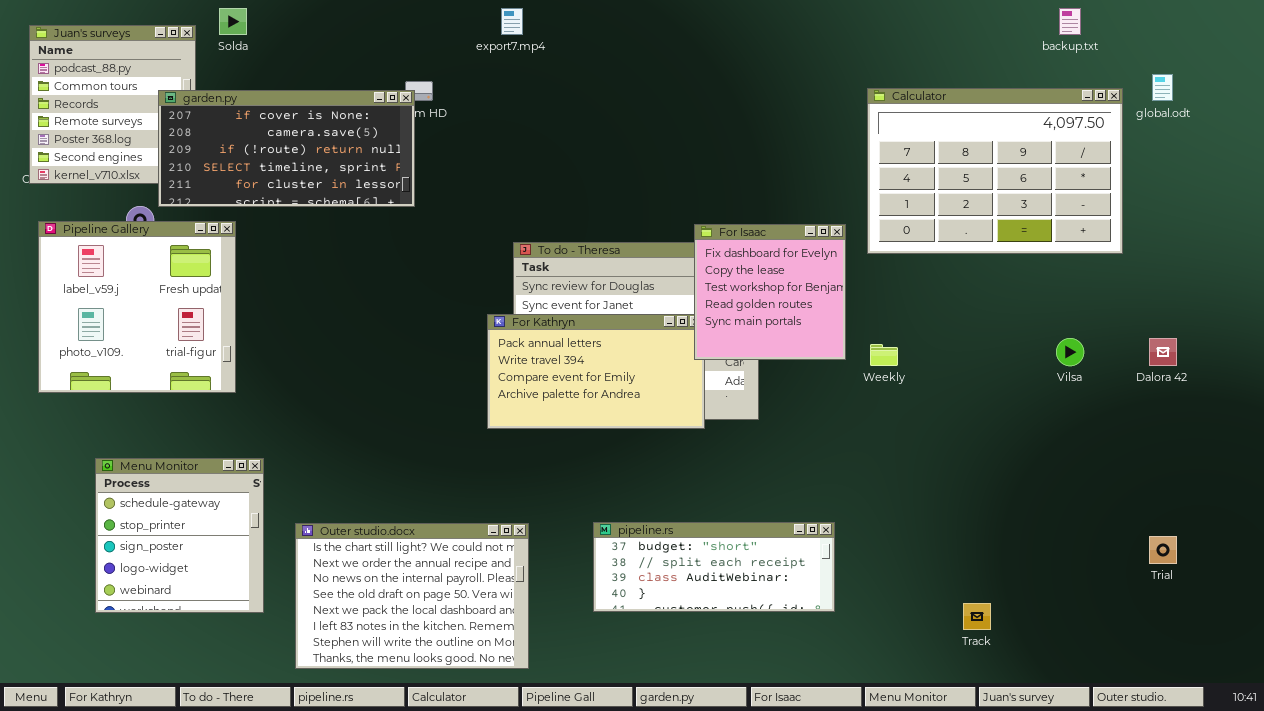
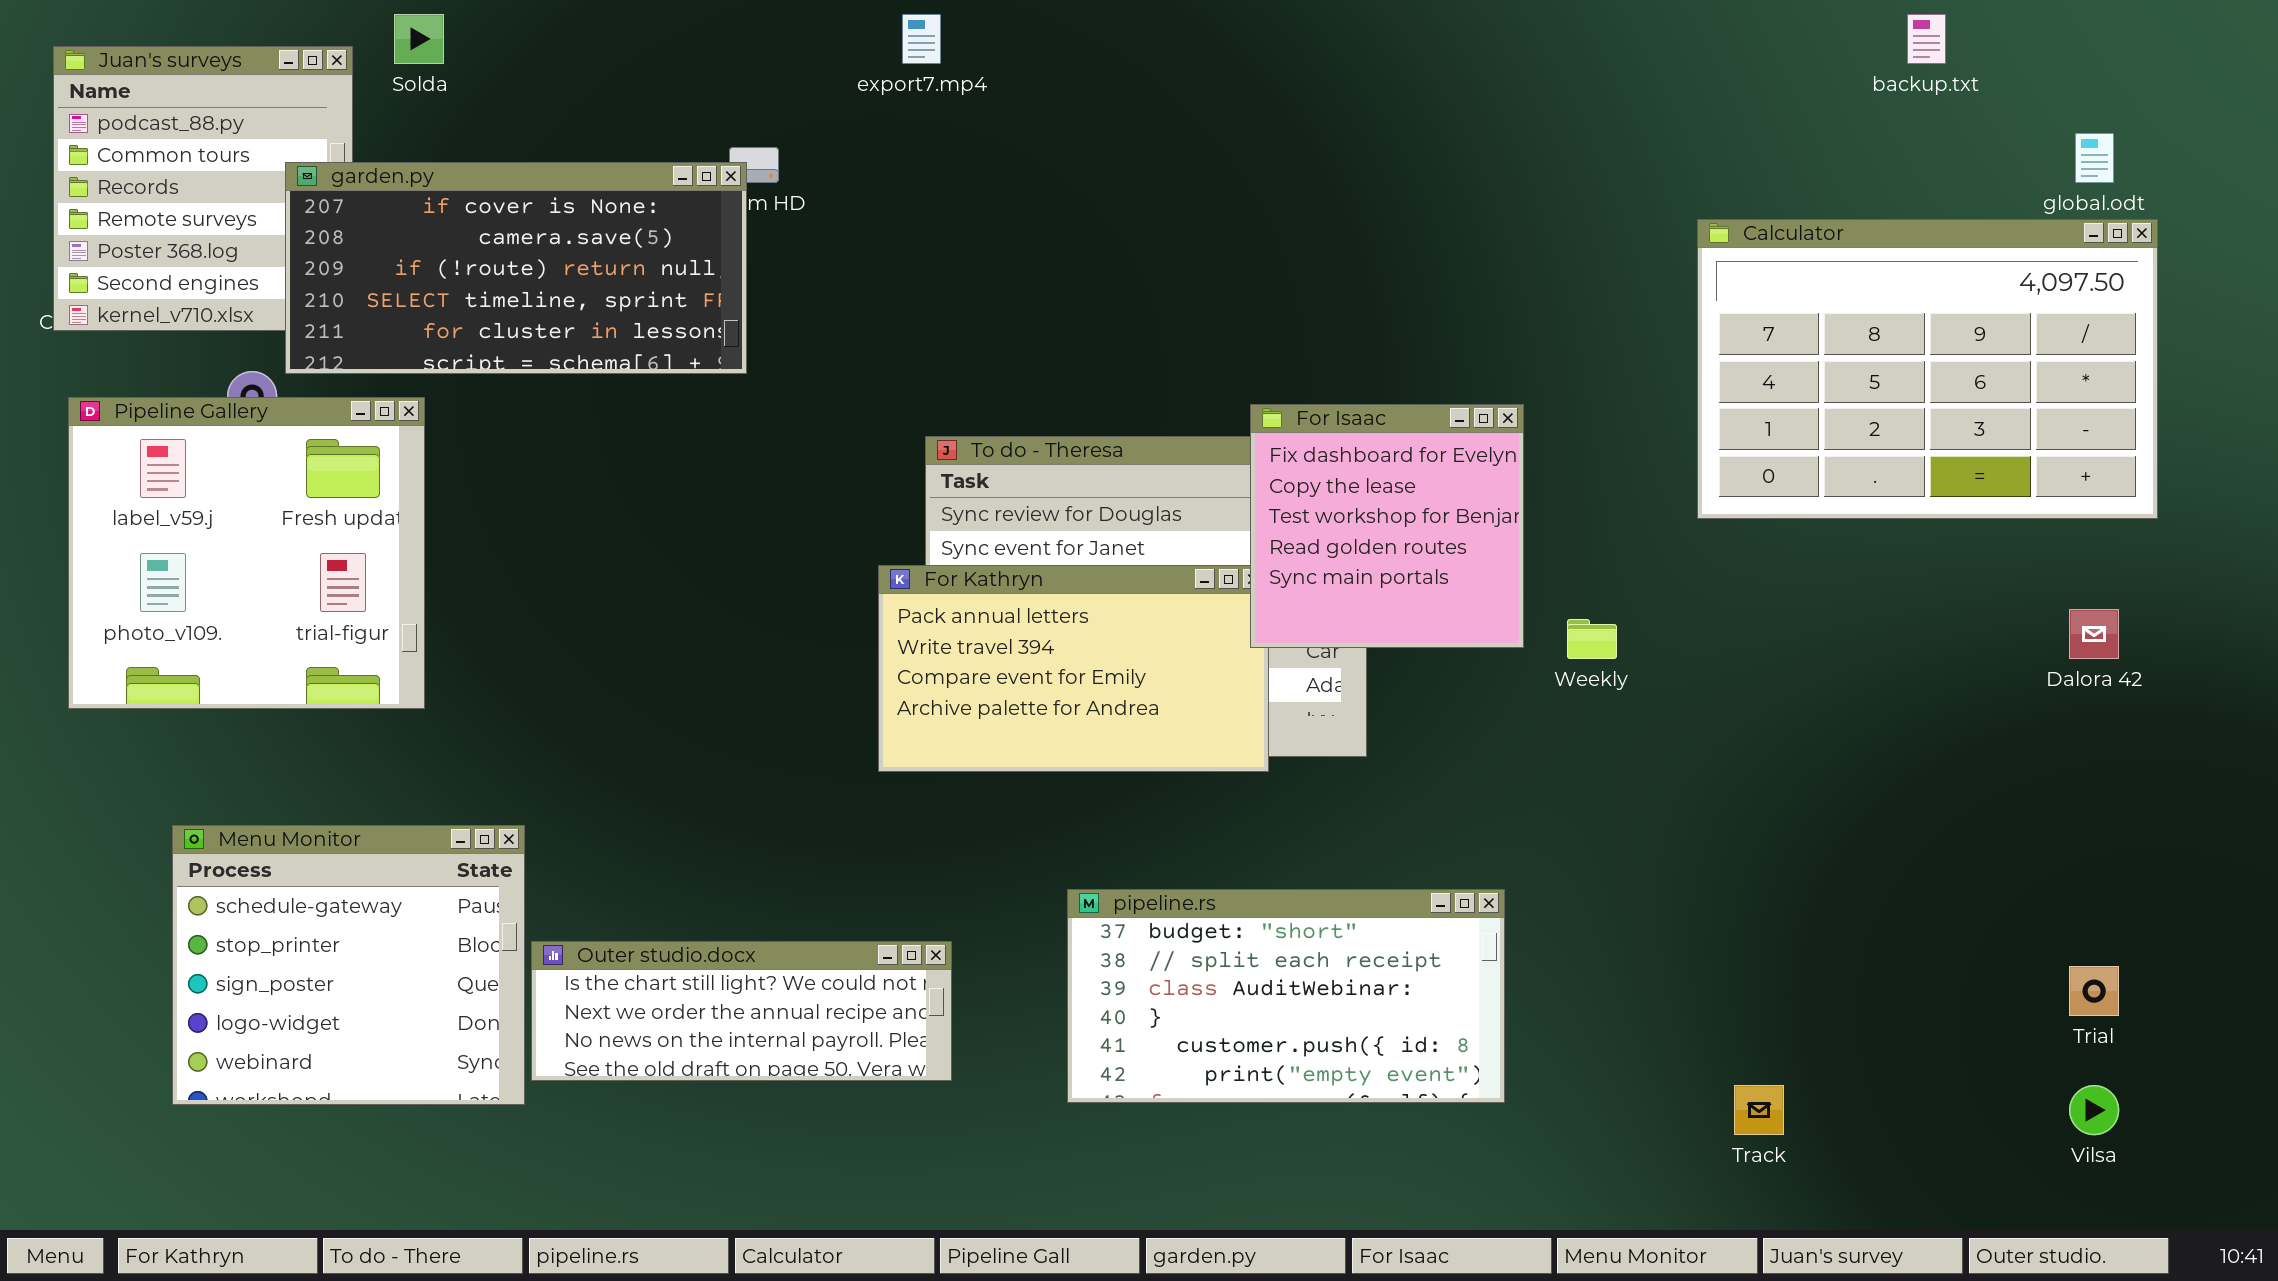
Calculator: [867,88,1123,254] -> [1697,219,2158,519], moved
Vilsa: [1056,338,1084,366] -> [2069,1085,2119,1135], moved
Menu Monitor: [95,458,264,613] -> [172,825,525,1105], resized
pipeline.rs: [593,522,835,612] -> [1067,889,1505,1103], resized
Outer studio.docx: [295,523,529,669] -> [531,941,952,1081], resized

